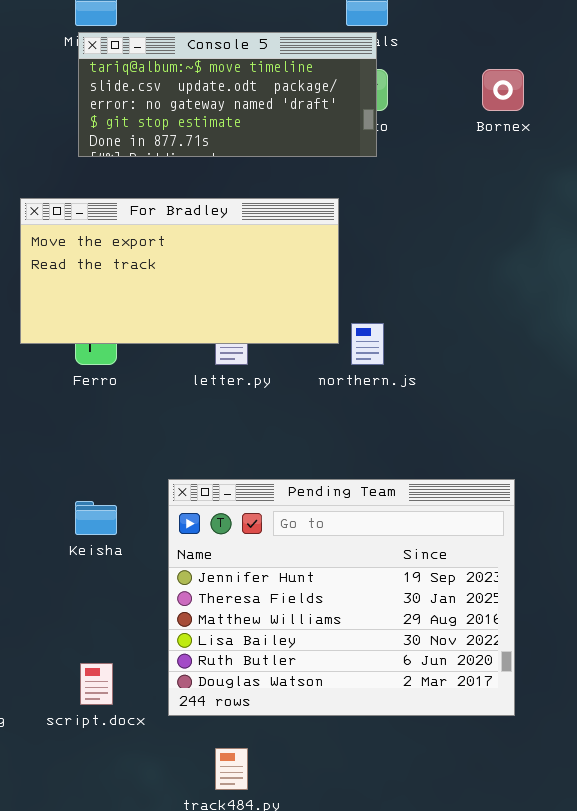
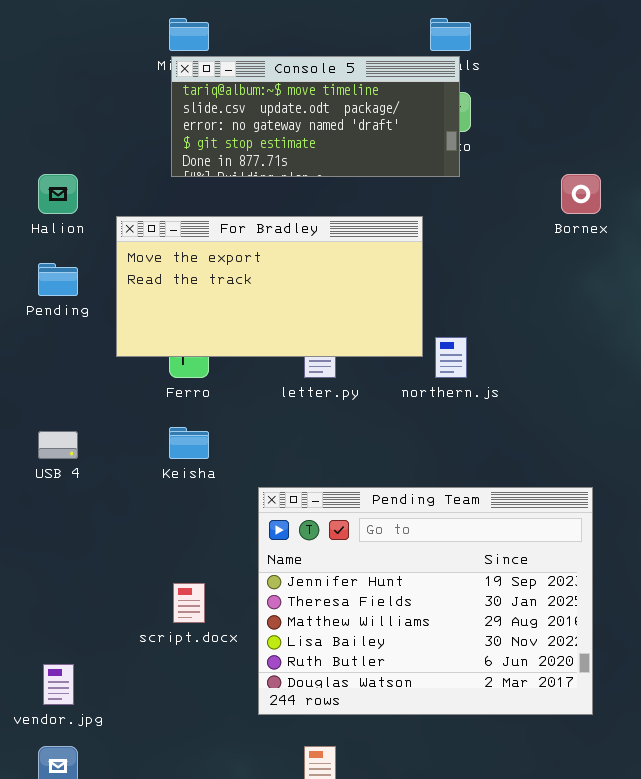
Bornex: [482,69,524,111] -> [561,174,601,214], moved
Keisha: [75,501,117,535] -> [169,427,209,459], moved
script.docx: [80,663,113,705] -> [173,583,205,623], moved

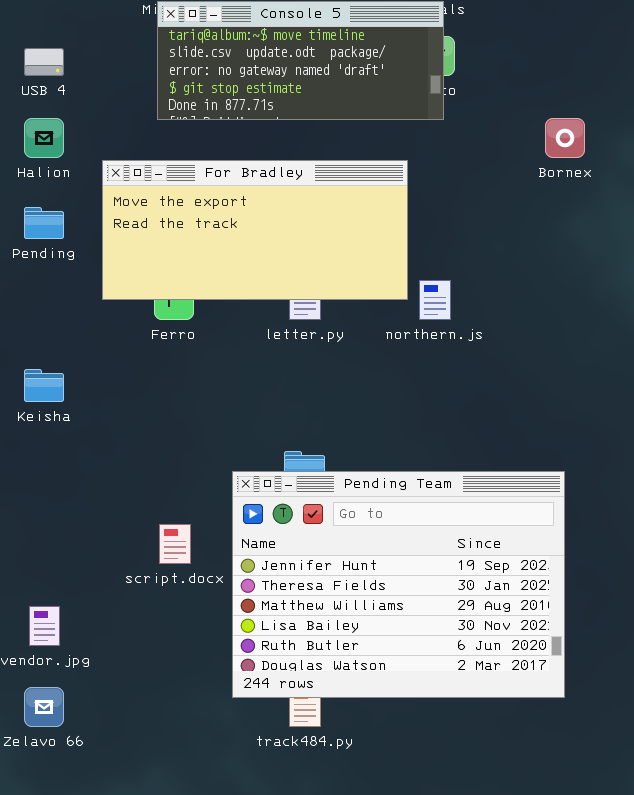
Keisha: [169,427,209,459] -> [24,369,64,402], moved
USB 4: [38,431,78,459] -> [24,48,64,76], moved
Pending Team: [258,487,593,715] -> [232,471,565,698], moved

